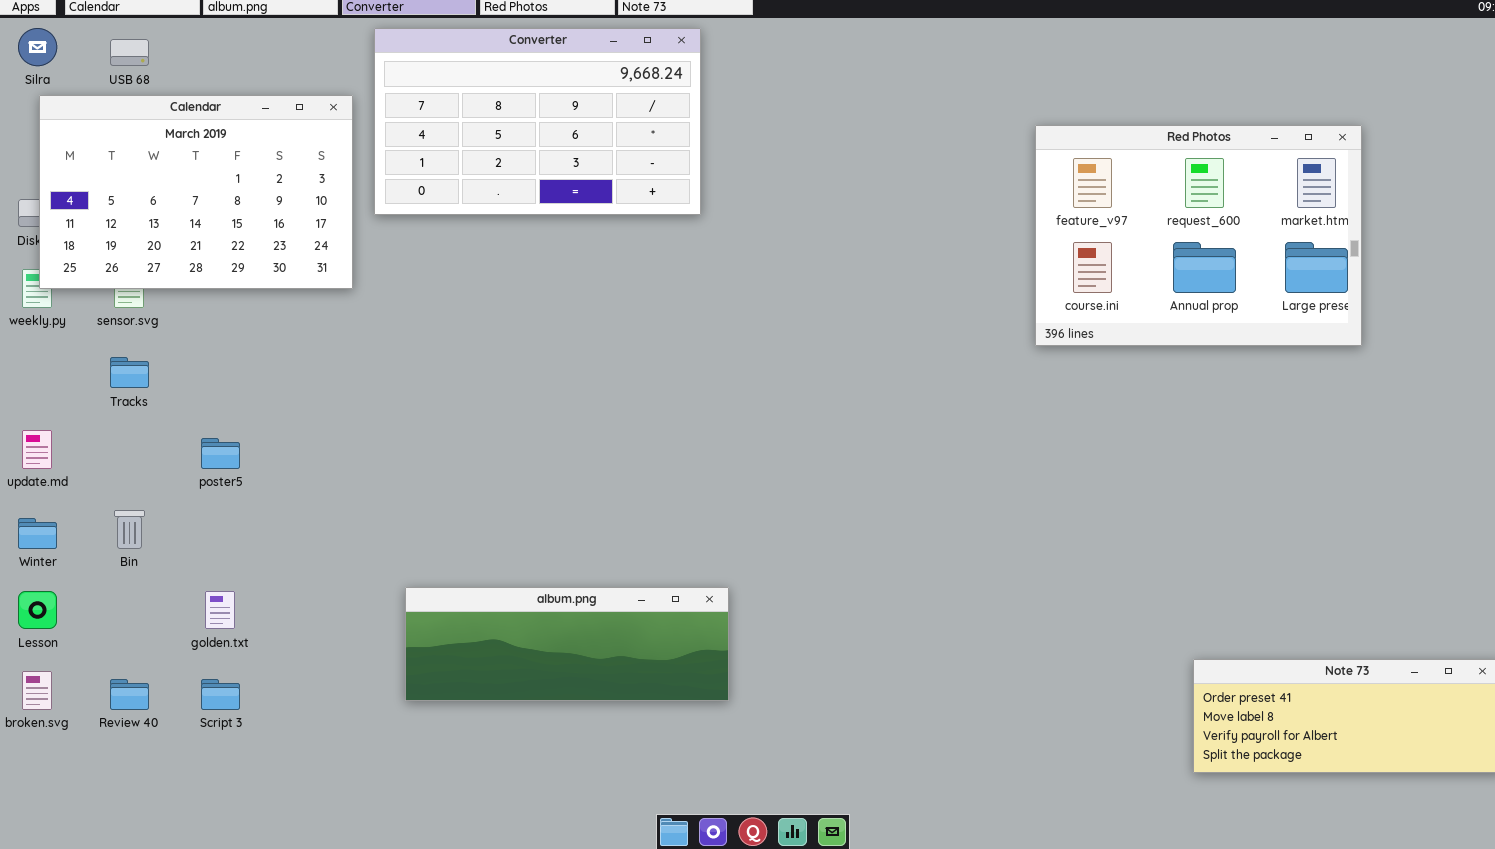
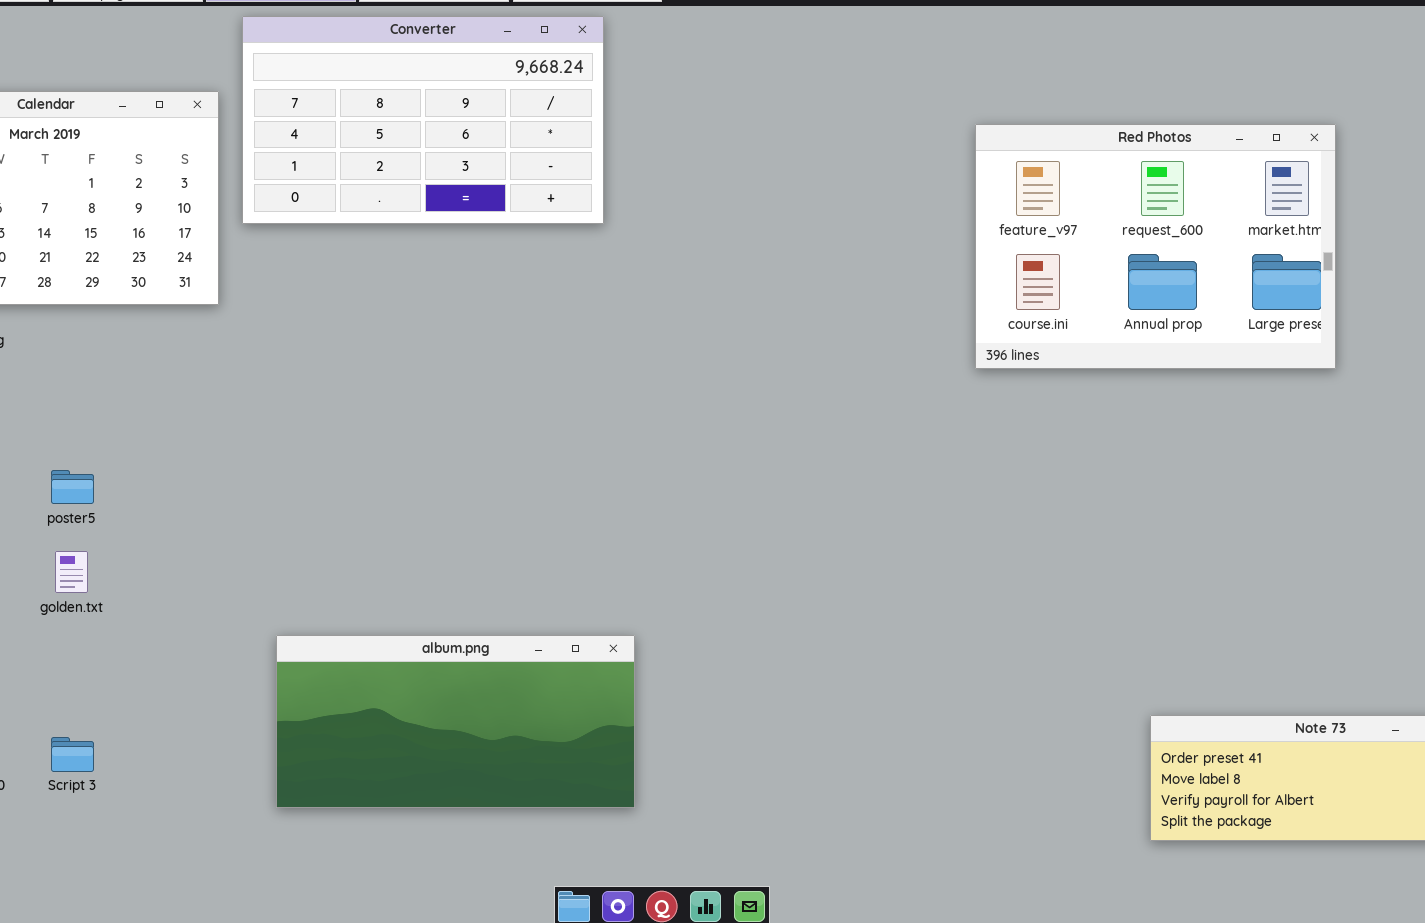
album.png: [405,587,729,701] -> [276,635,635,808], resized
golden.txt: [205,591,235,629] -> [55,551,88,593], moved

